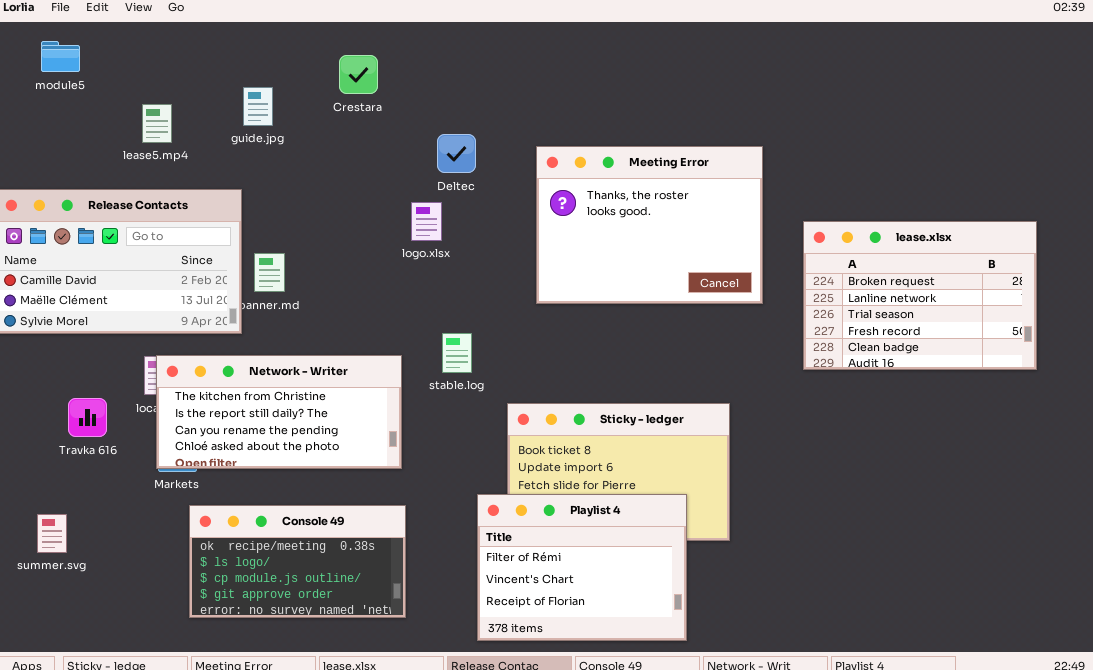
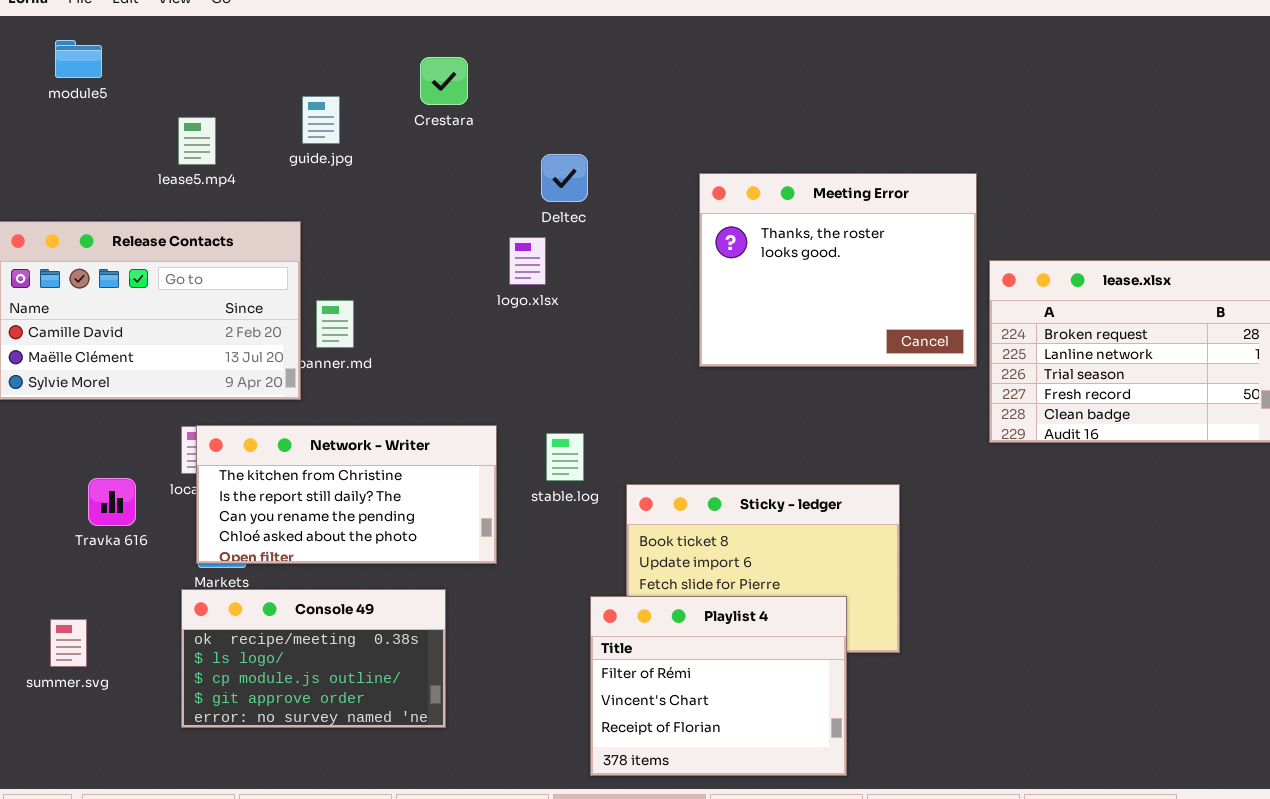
Meeting Error: [536,146,763,304] -> [699,173,977,367], moved
stable.log: [442,333,472,373] -> [546,433,584,481], moved
Console 49: [189,505,406,618] -> [181,589,446,728], moved

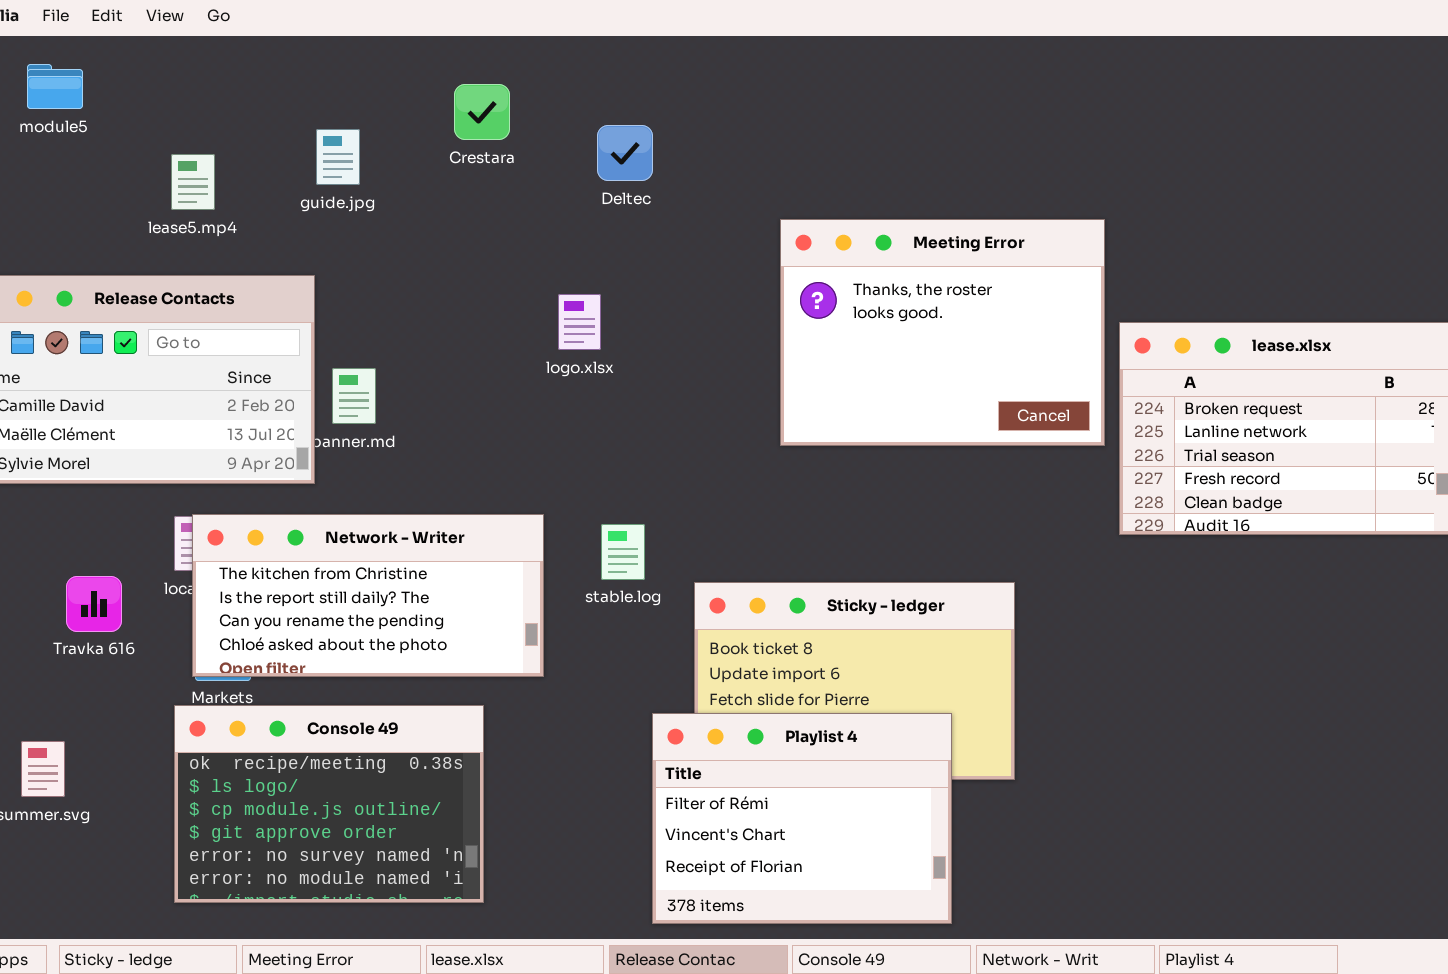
Deltec: [541,154,588,202] -> [597,125,653,181], moved
Console 49: [181,589,446,728] -> [174,705,484,903], resized

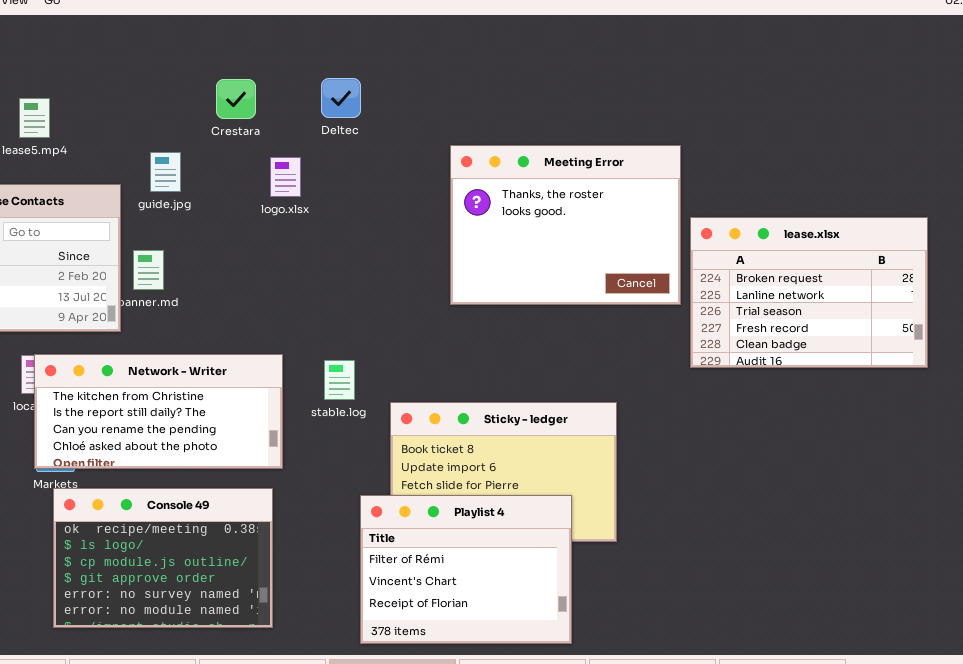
Crestara: [454,84,510,140] -> [216,79,256,119], moved
guide.jpg: [316,129,360,185] -> [150,152,181,192], moved
logo.xlsx: [558,294,601,350] -> [270,157,301,197], moved
Console 49: [174,705,484,903] -> [53,488,273,628], moved

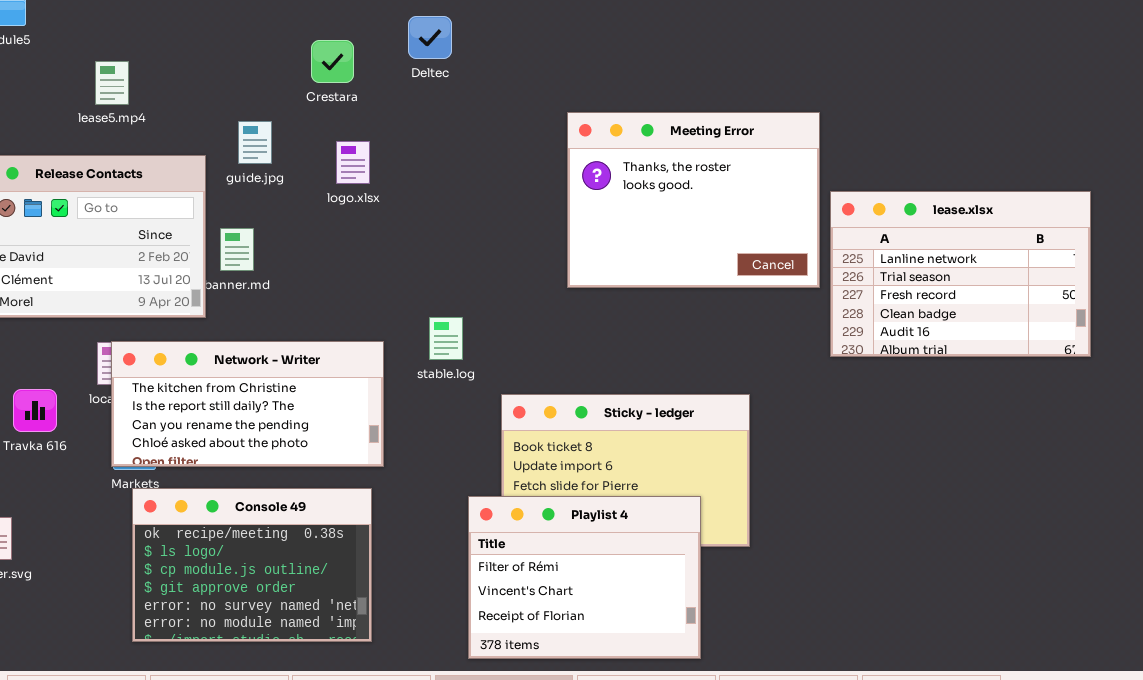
Deltec: [321,78,361,118] -> [408,16,452,59], moved
logo.xlsx: [270,157,301,197] -> [336,141,370,184], moved
lease.xlsx: [690,217,928,368] -> [830,191,1091,357], scrolled down 1 row
stable.log: [324,360,355,400] -> [429,317,463,360], moved

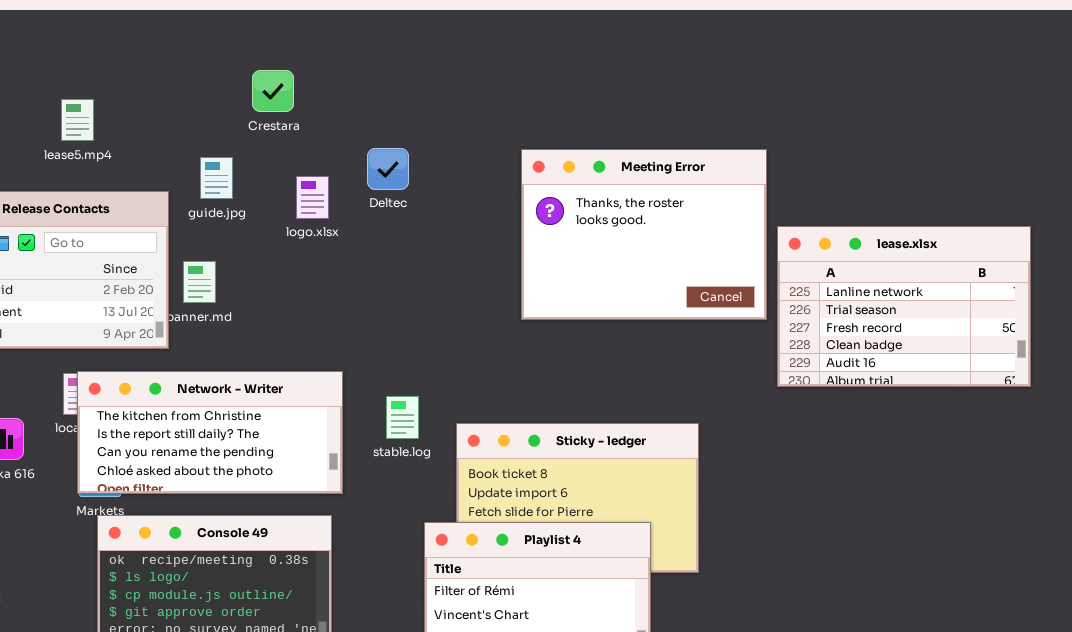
Deltec: [408,16,452,59] -> [367,148,409,190], moved
Crestara: [311,40,354,83] -> [252,70,294,112], moved
stable.log: [429,317,463,360] -> [386,396,419,439], moved

